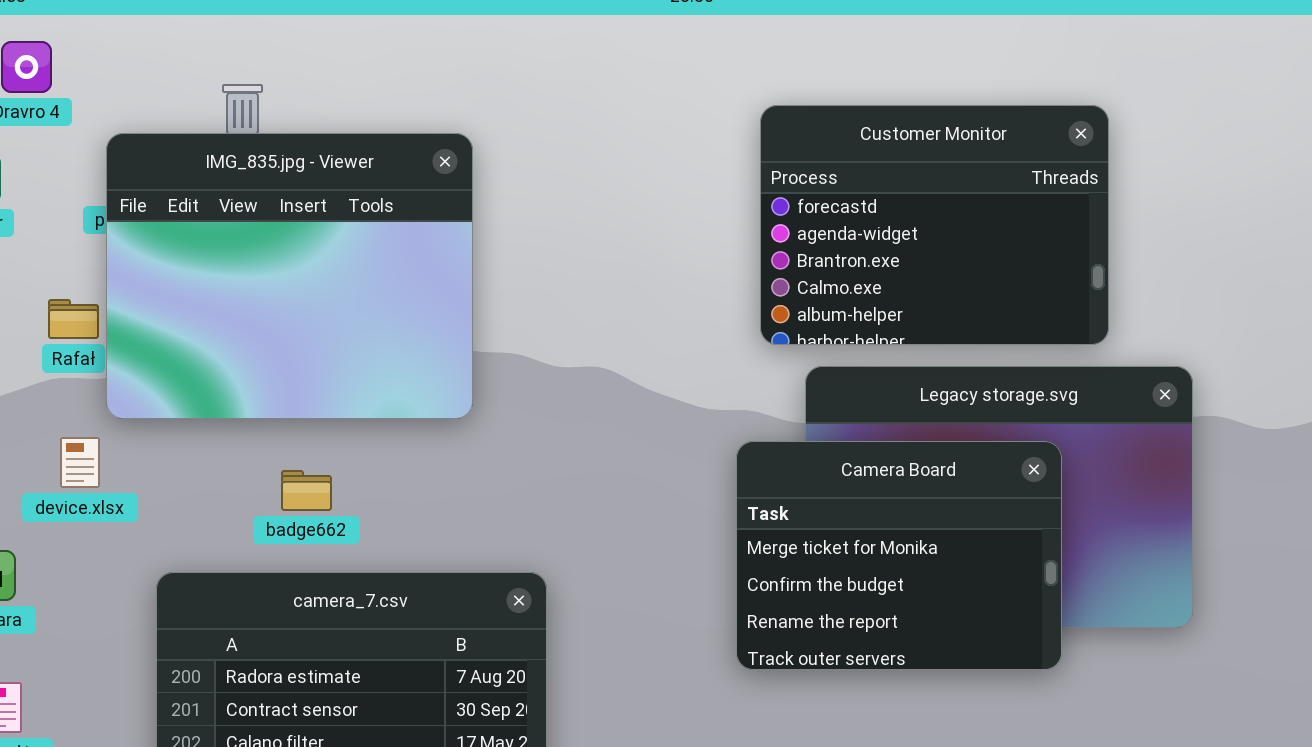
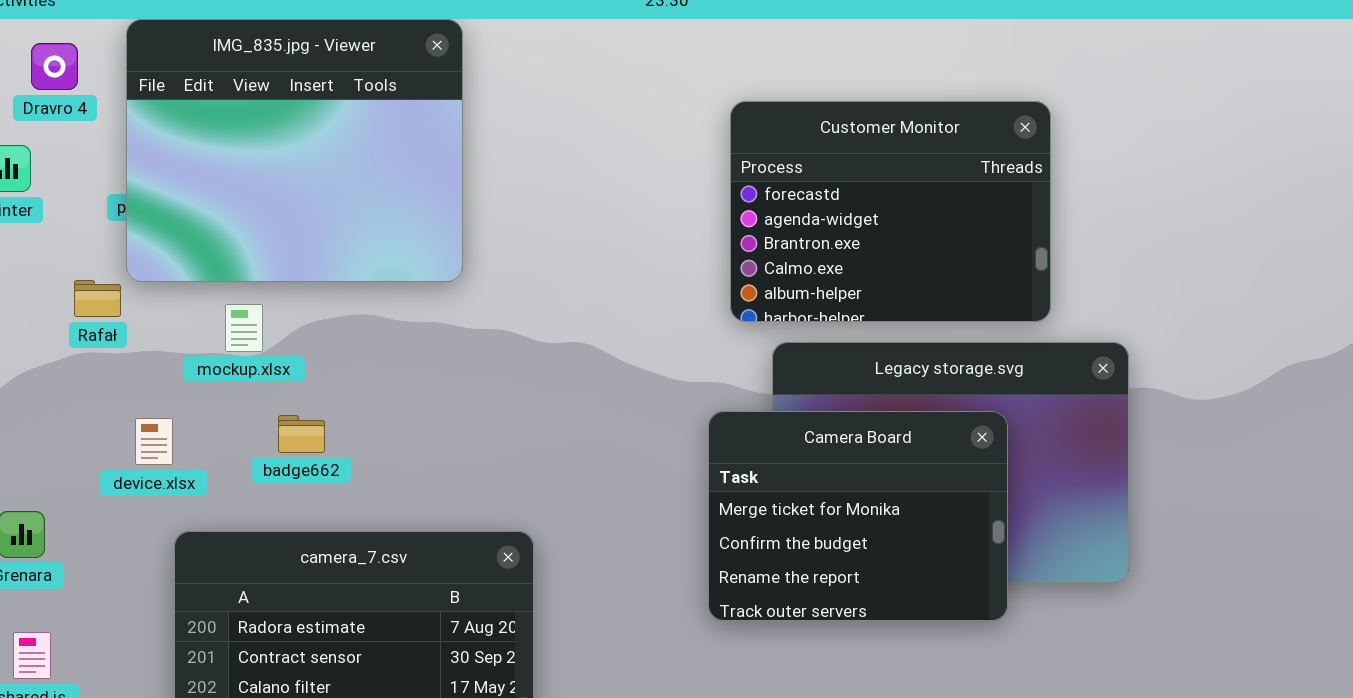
IMG_835.jpg - Viewer: [106,133,473,419] -> [126,19,463,282], moved
device.xlsx: [60,437,100,488] -> [135,418,173,465], moved
badge662: [281,470,332,511] -> [278,415,325,453], moved

